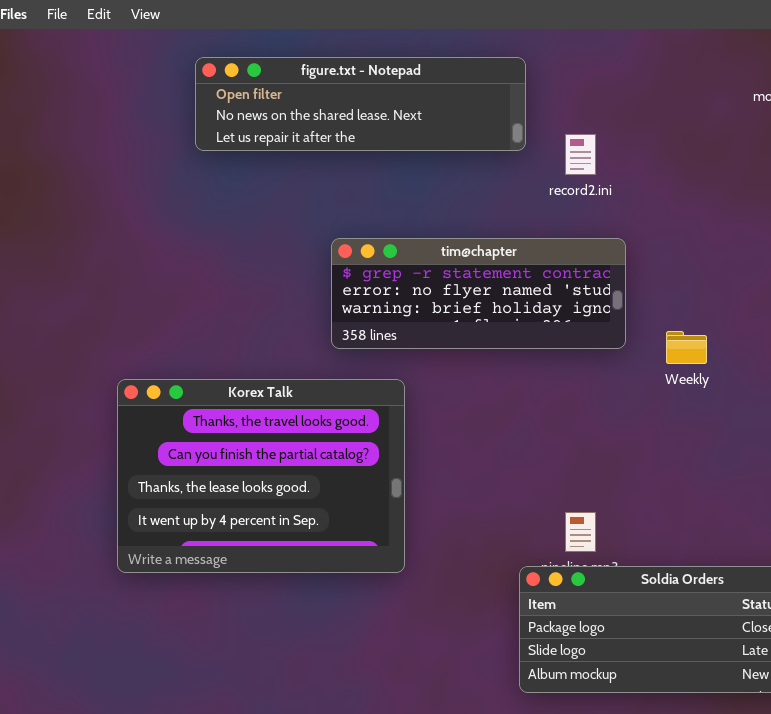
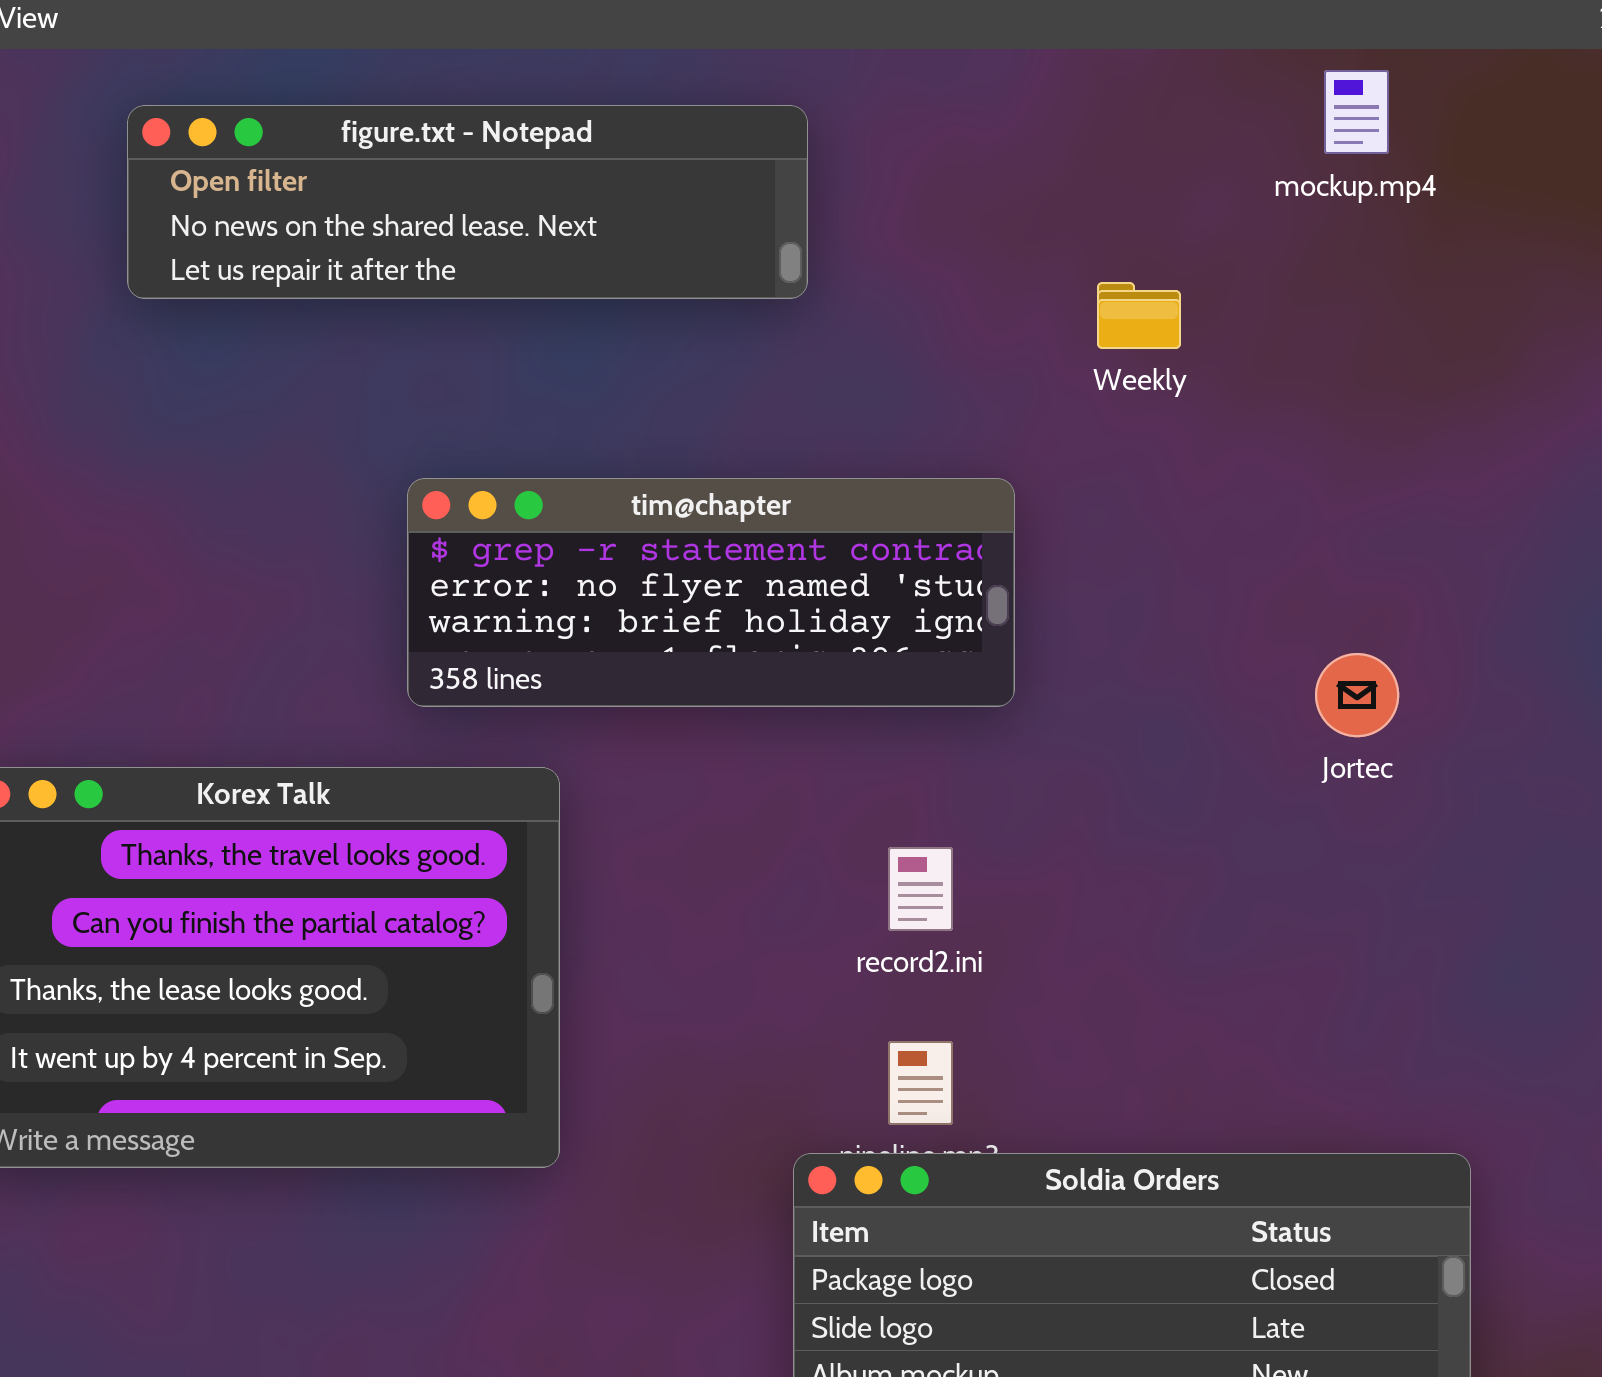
record2.ini: [565,134,596,175] -> [888,847,953,931], moved
Weekly: [666,331,707,364] -> [1097,282,1181,349], moved

